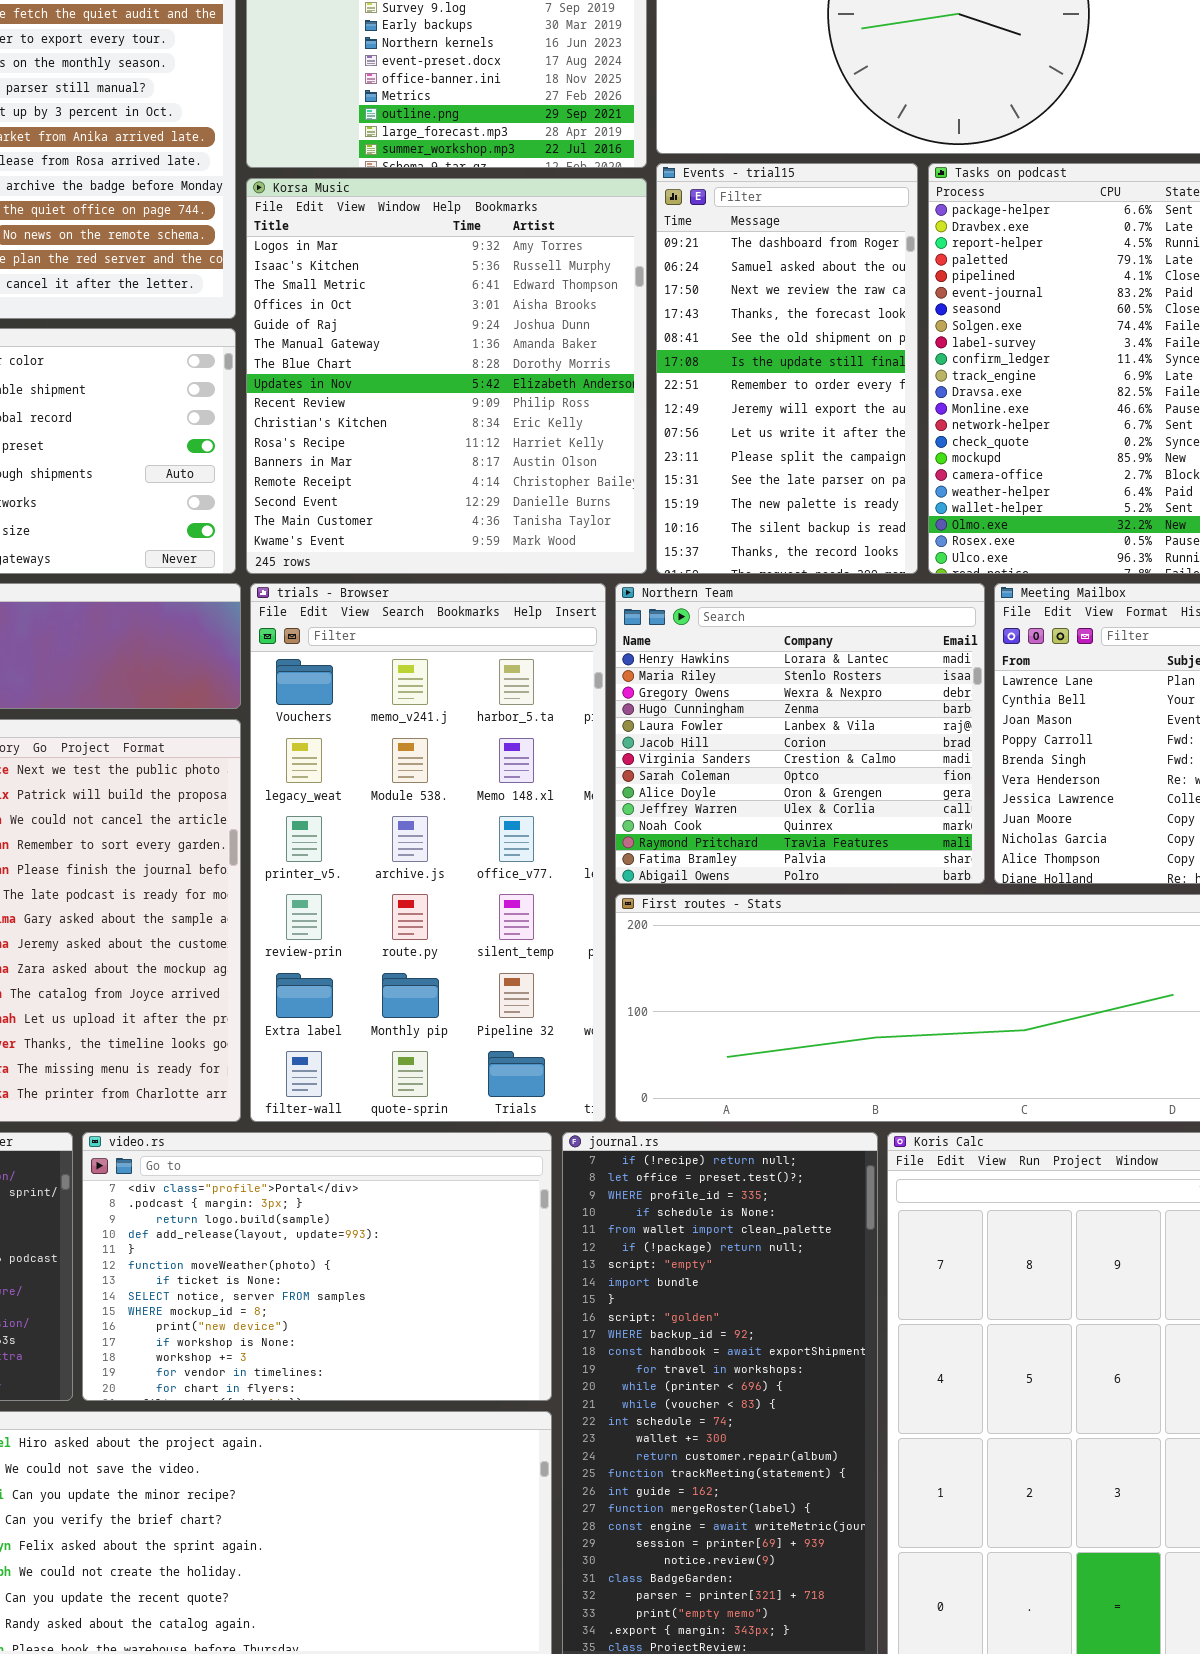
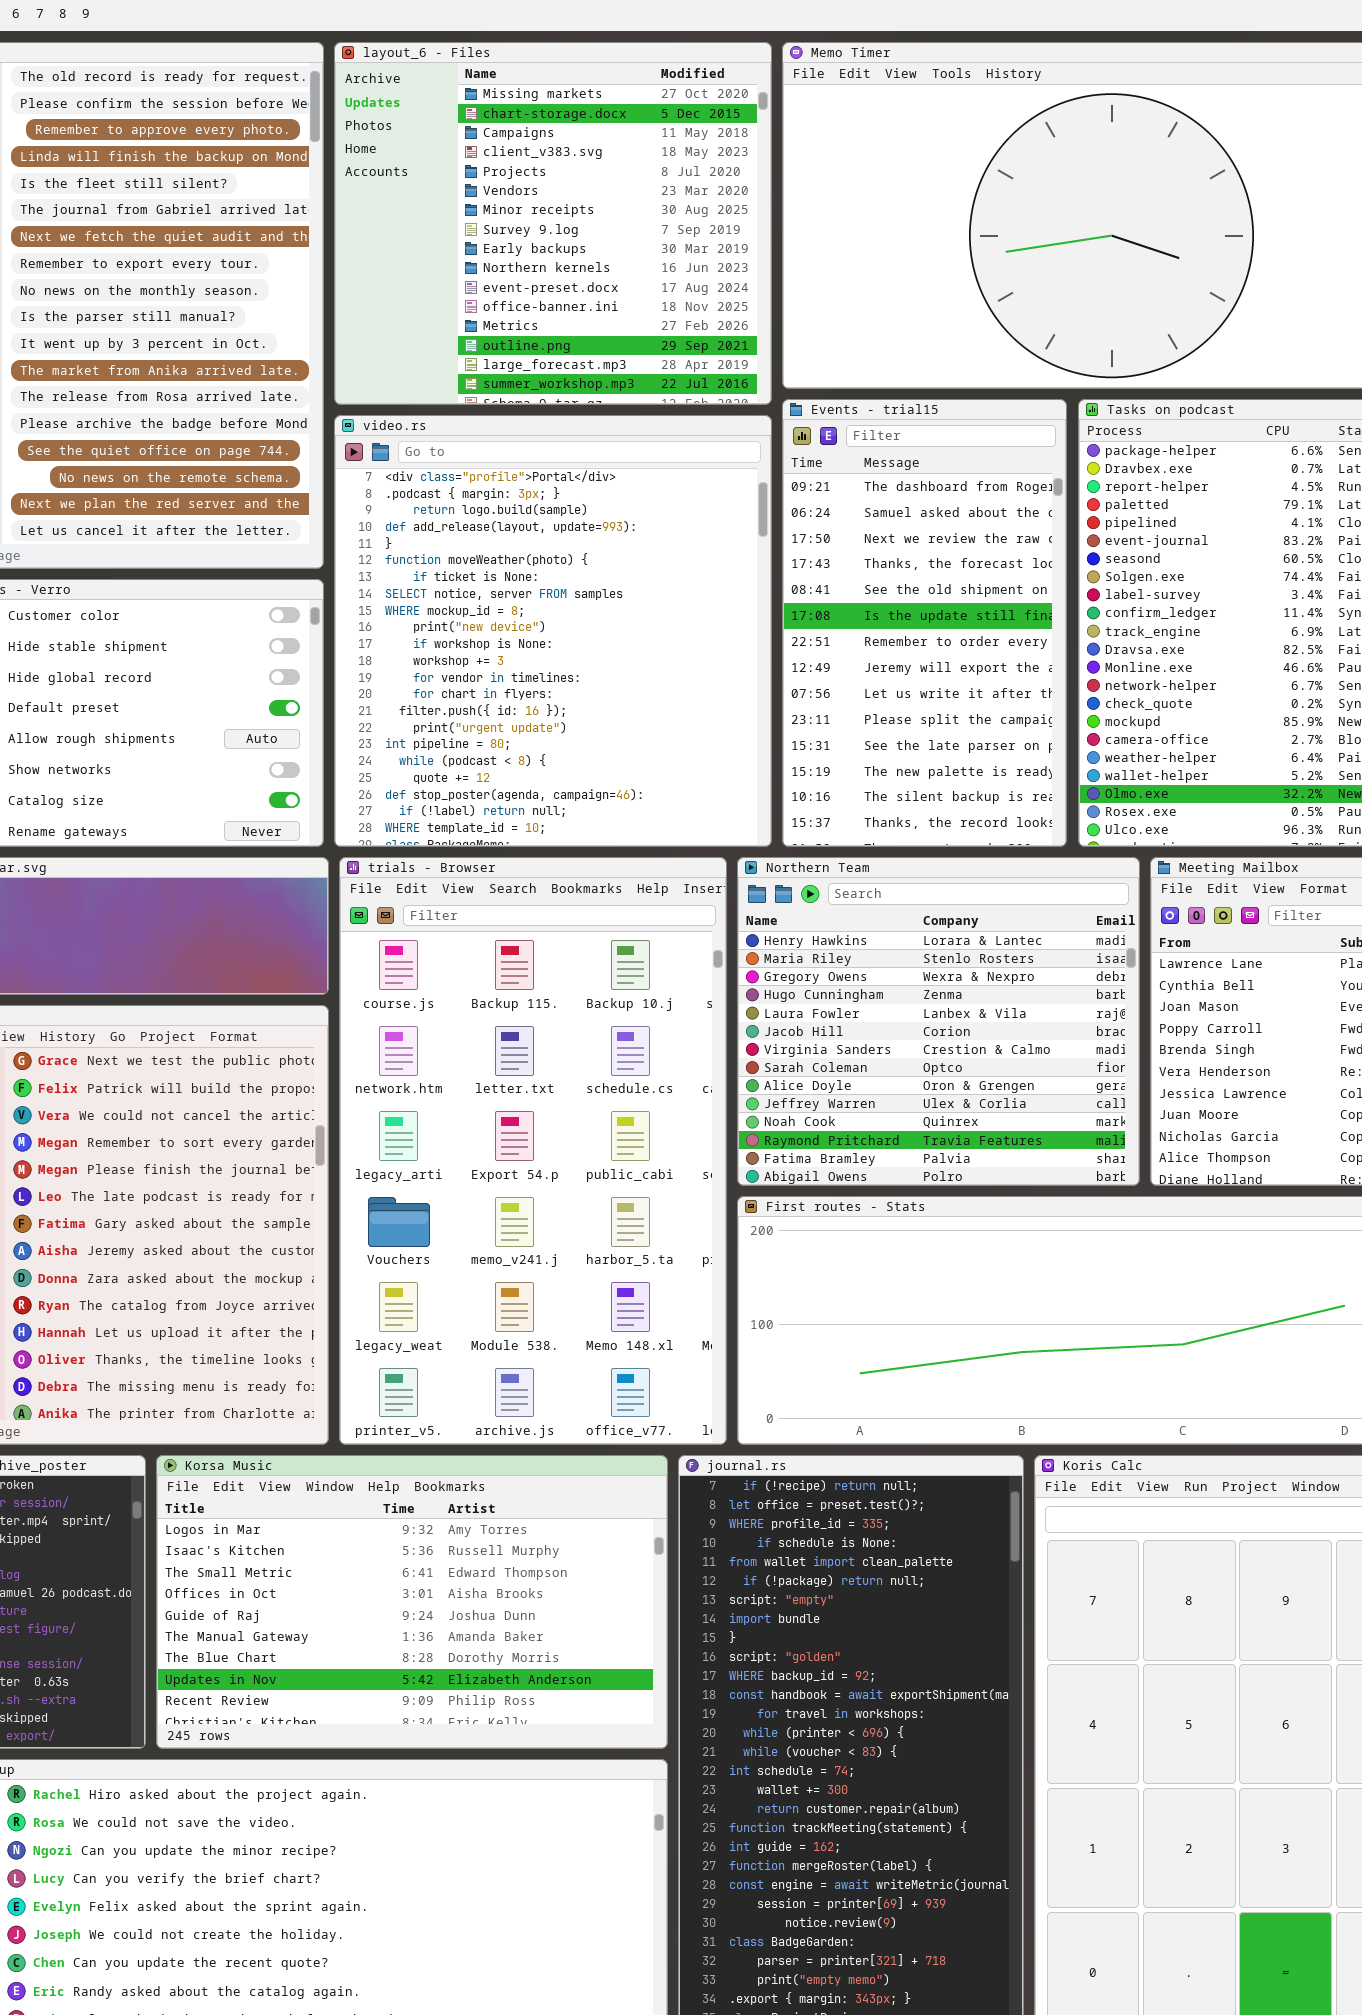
Korsa Music: [246,178,647,574] -> [156,1455,668,1749], moved, resized
trials - Browser: [250,583,606,1122] -> [339,857,727,1445], scrolled up 3 rows
video.rs: [82,1132,552,1401] -> [334,415,772,847], moved, resized

